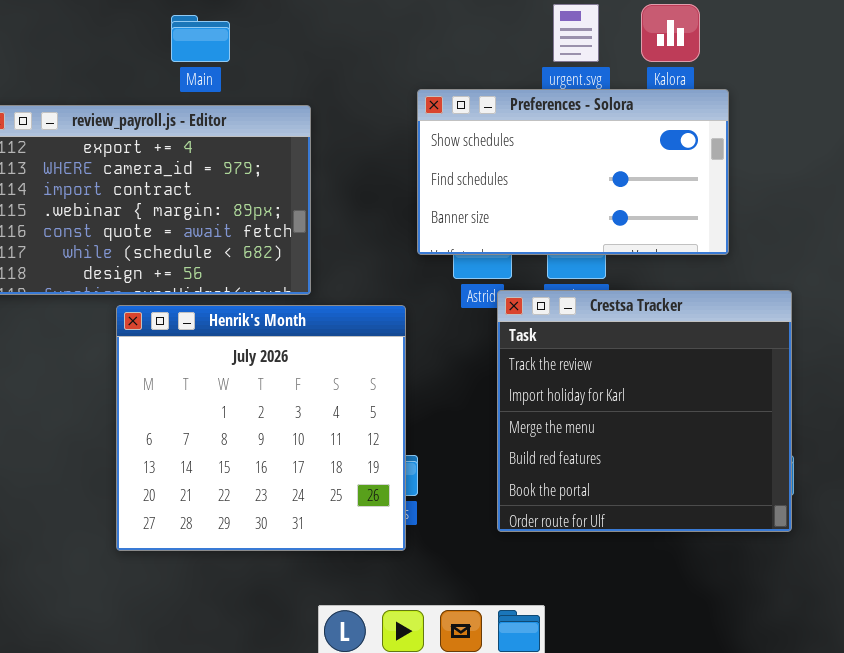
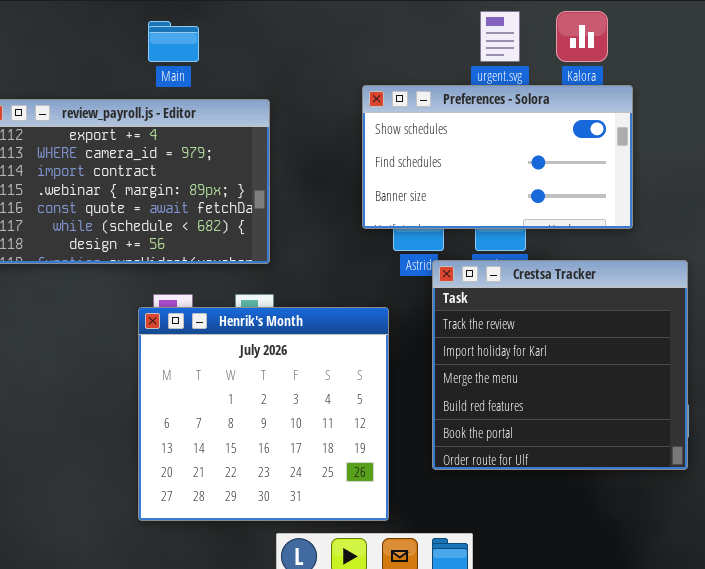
Henrik's Month: [116,305,406,551] -> [138,307,389,521], moved

